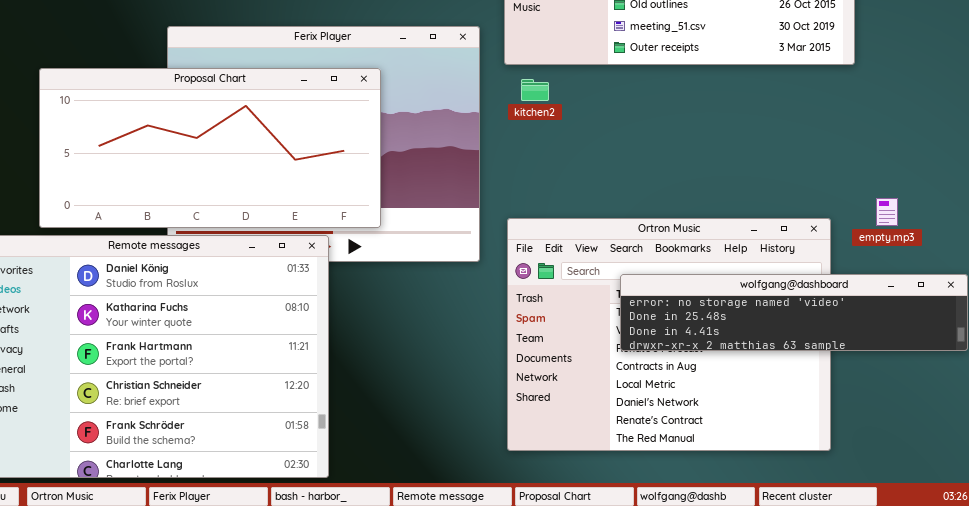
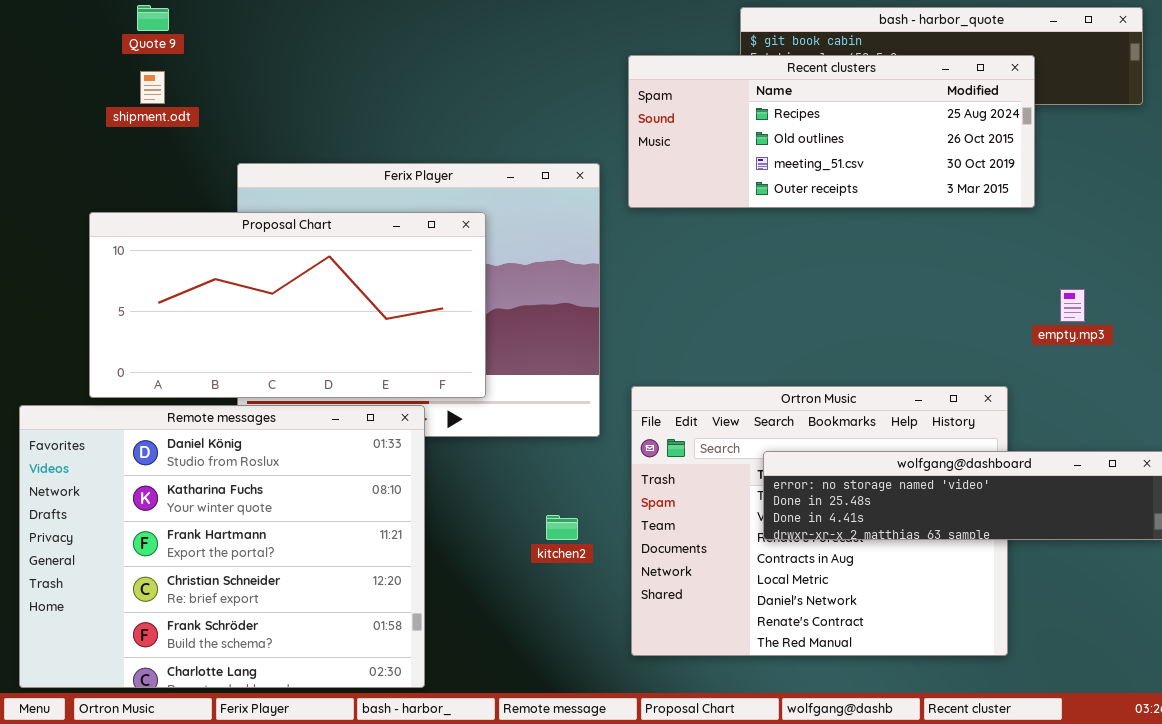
kitchen2: [521,79,549,101] -> [546,515,578,540], moved
empty.mp3: [876,198,898,226] -> [1060,289,1085,322], moved

